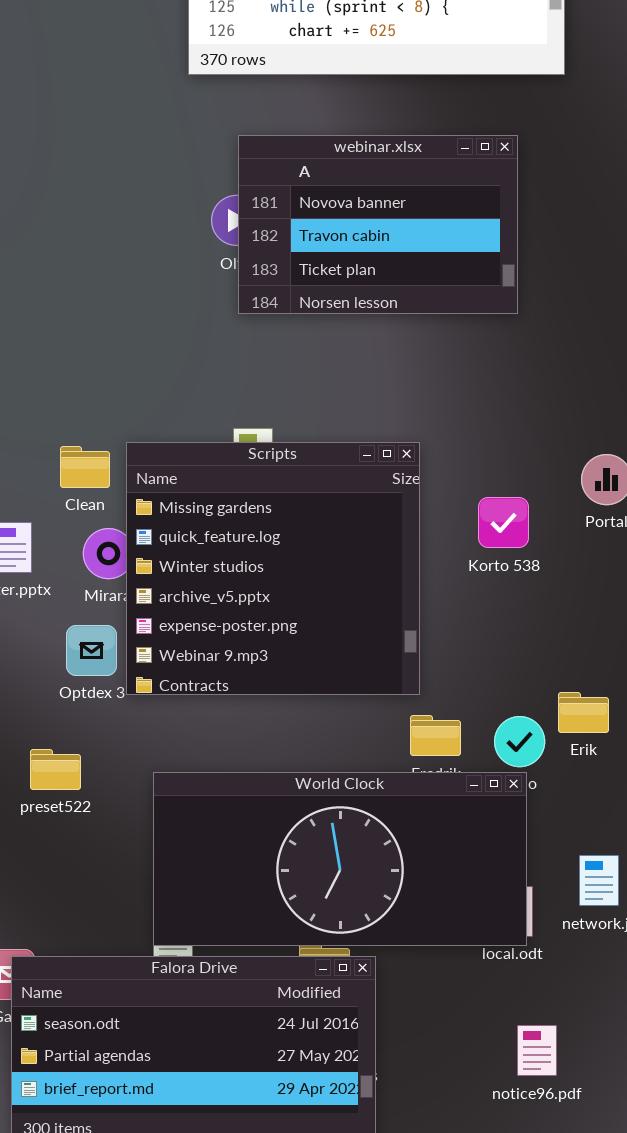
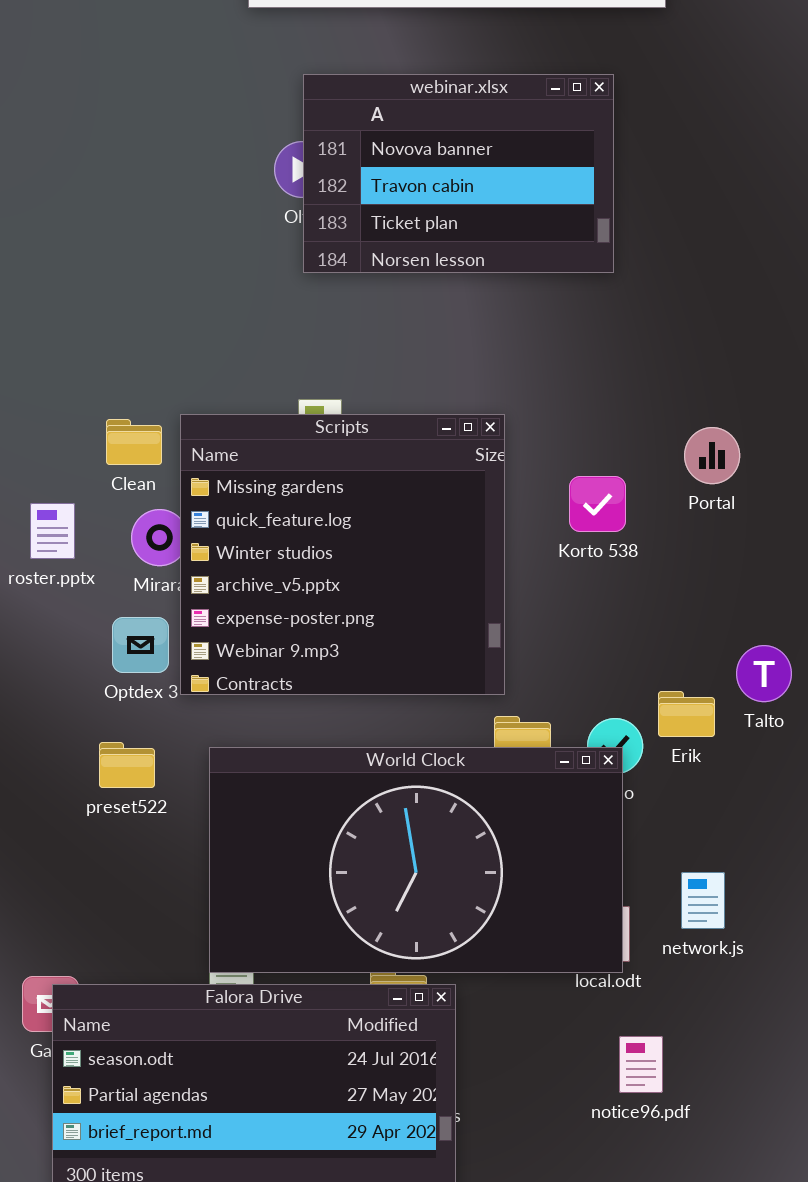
preset522: [30,749,81,790] -> [99,742,155,788], moved
World Clock: [153,772,527,946] -> [209,747,623,973], resized
notice96.pdf: [517,1025,557,1076] -> [619,1036,663,1093], moved

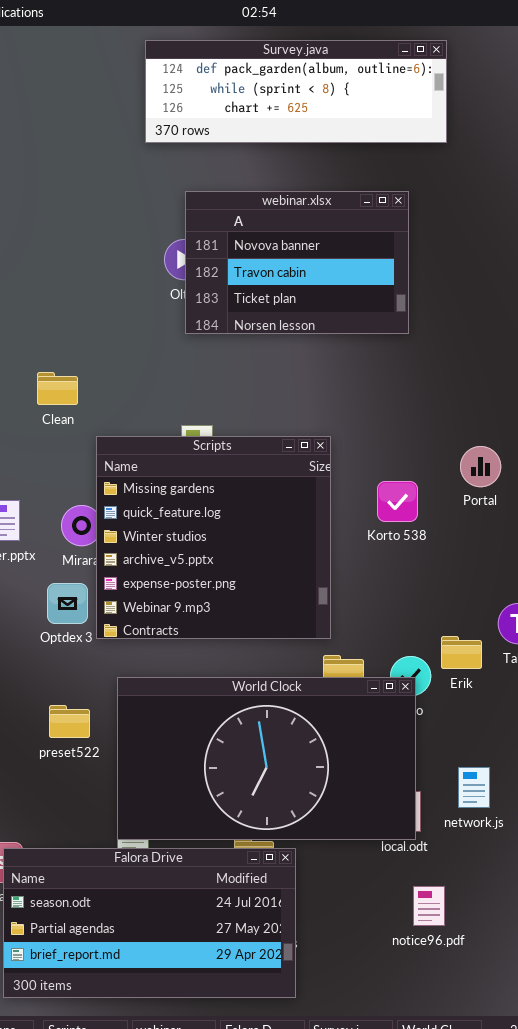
Clean: [106,419,162,465] -> [37,372,78,405], moved
preset522: [99,742,155,788] -> [49,705,90,738], moved

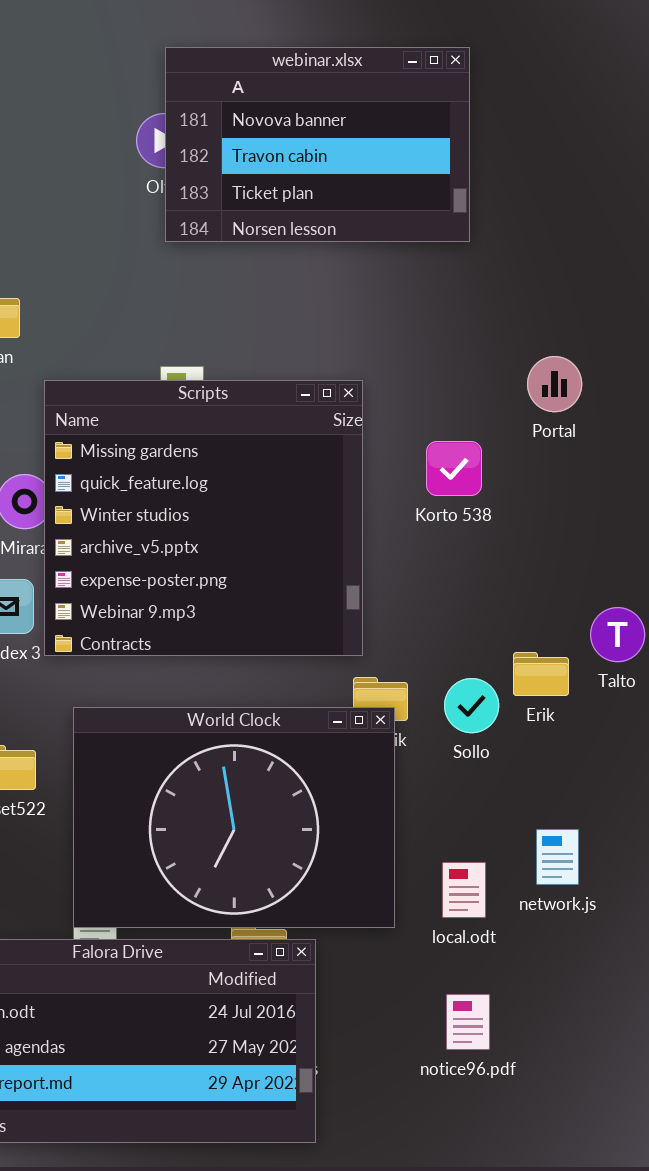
Portal: [460,446,501,487] -> [527,356,582,412], moved
World Clock: [117,677,416,840] -> [73,707,395,928], resized
notice96.pdf: [413,886,445,926] -> [446,994,490,1050], moved

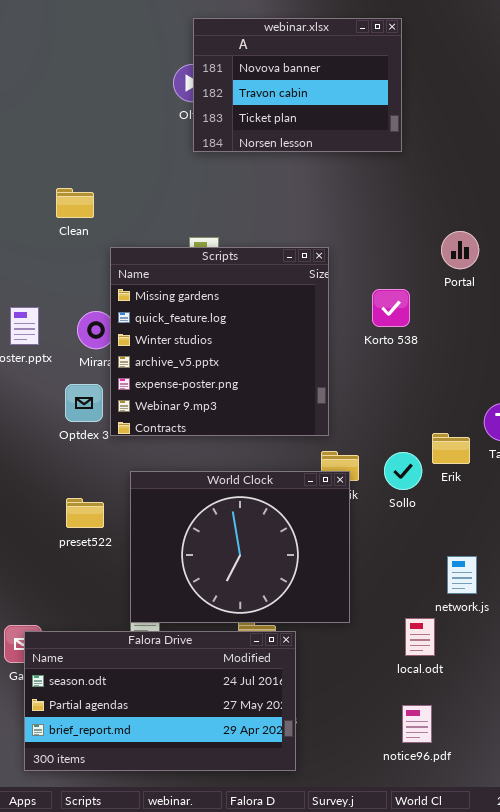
local.odt: [442,862,486,918] -> [405,618,435,656], moved
notice96.pdf: [446,994,490,1050] -> [402,705,432,743], moved

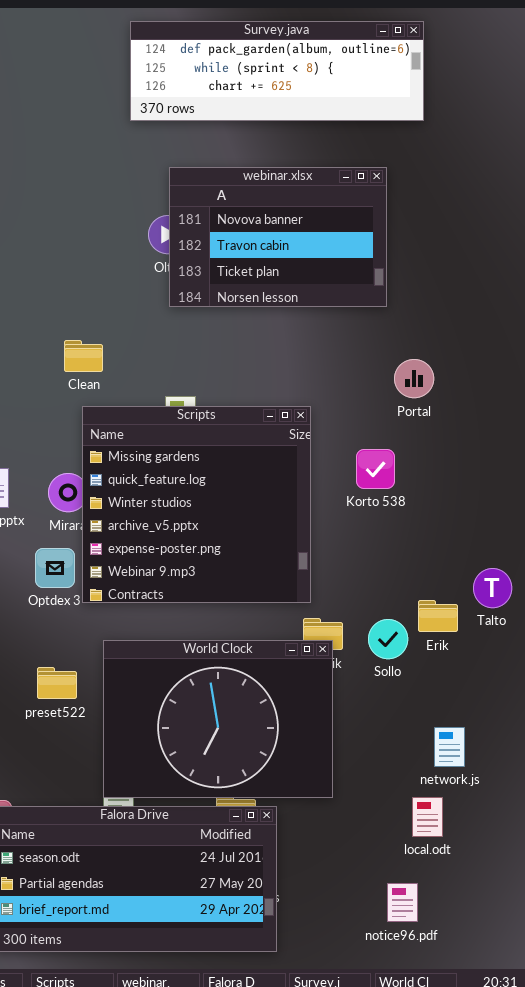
Clean: [56,188,94,218] -> [64,340,103,372], moved
Portal: [441,231,479,269] -> [394,359,434,398], moved
local.odt: [405,618,435,656] -> [412,797,443,837], moved

